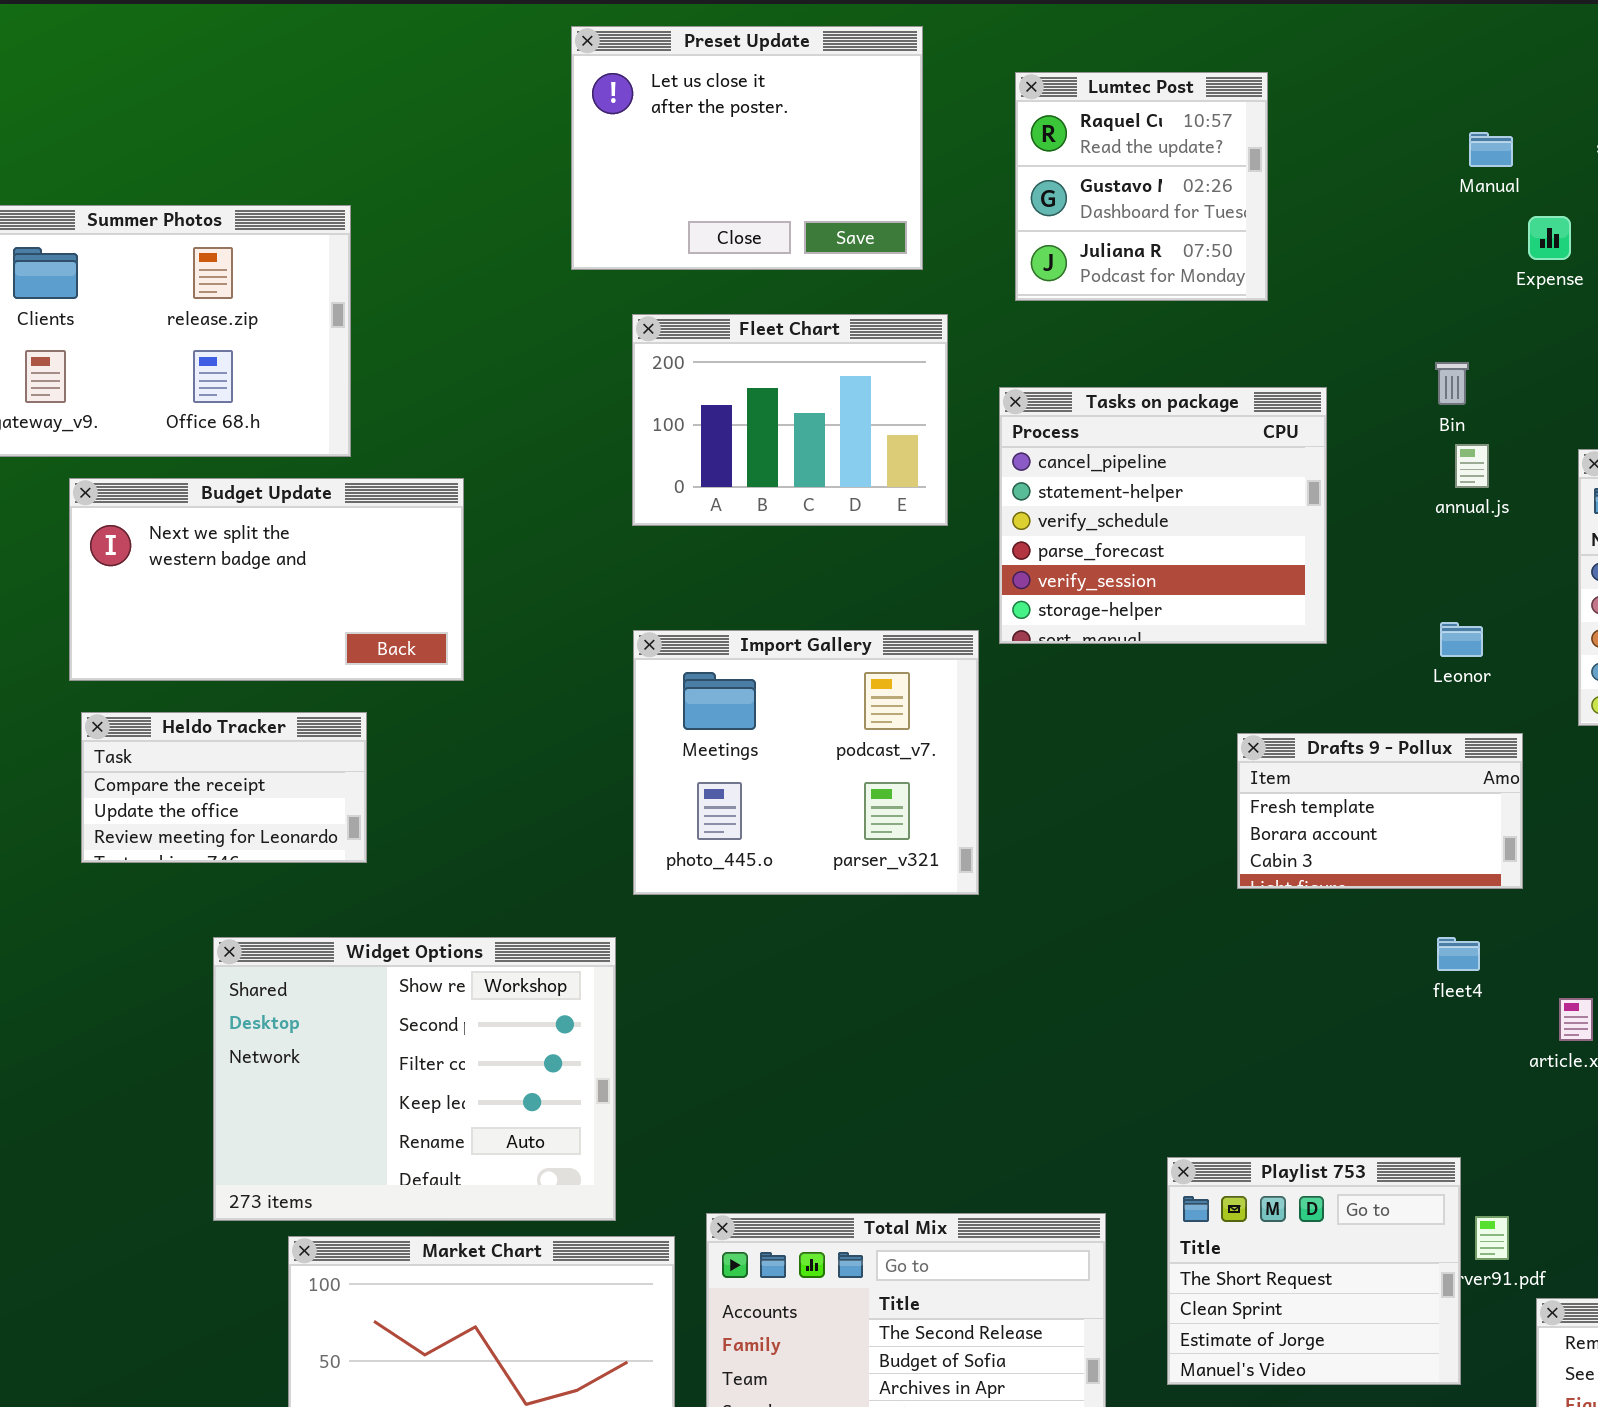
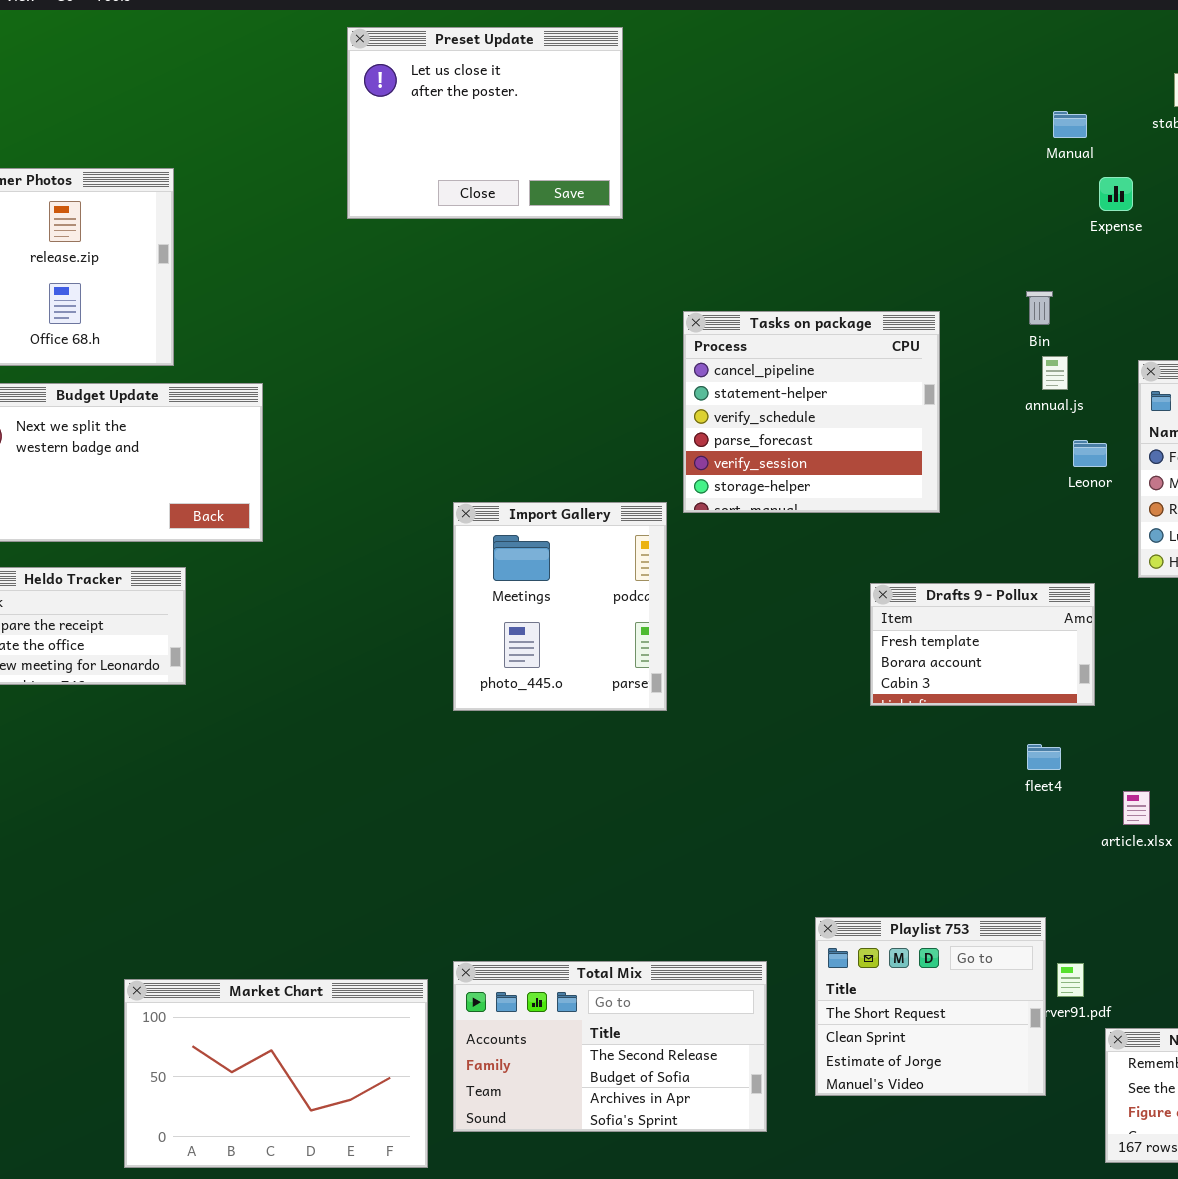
Lumtec Post: [1015,72,1268,301] -> none, closed
Fleet Chart: [632,314,948,526] -> none, closed
Leonor: [1440,622,1483,657] -> [1073,440,1107,467], moved
Import Gallery: [633,630,979,895] -> [453,502,667,711], resized
Widget Options: [213,937,616,1221] -> none, closed

